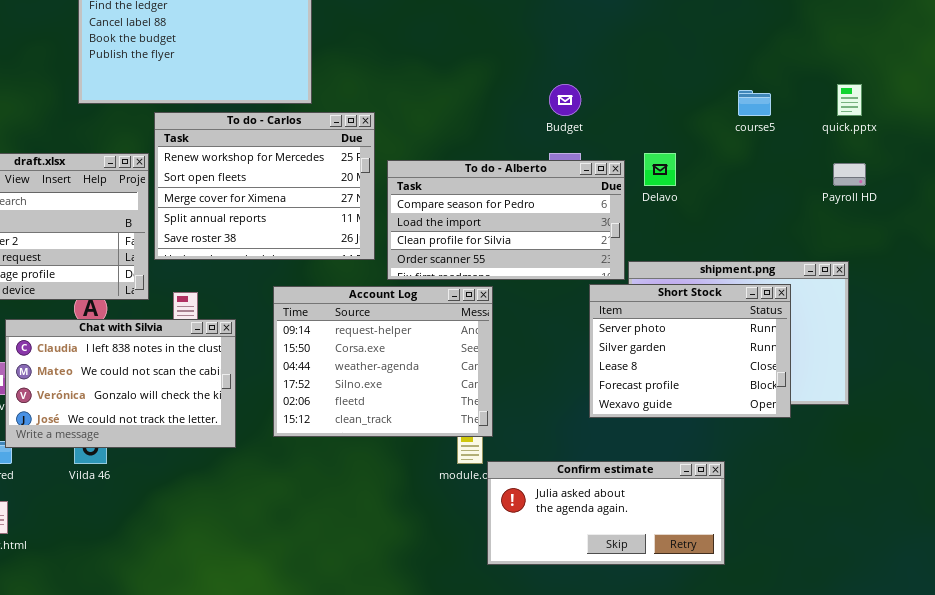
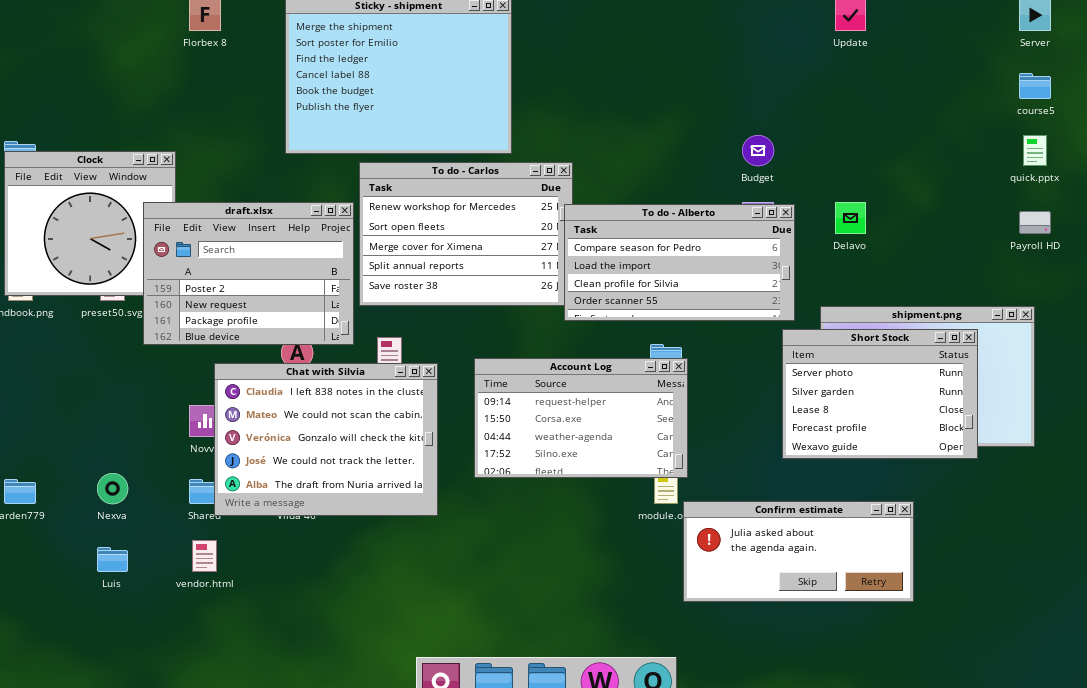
course5: [738,90,771,116] -> [1019,73,1051,99], moved
To do - Alberto: [387,160,625,280] -> [564,204,795,321], moved
Account Log: [273,286,493,437] -> [474,358,688,478], resized
Chat with Silvia: [5,319,236,448] -> [214,363,438,516], resized

